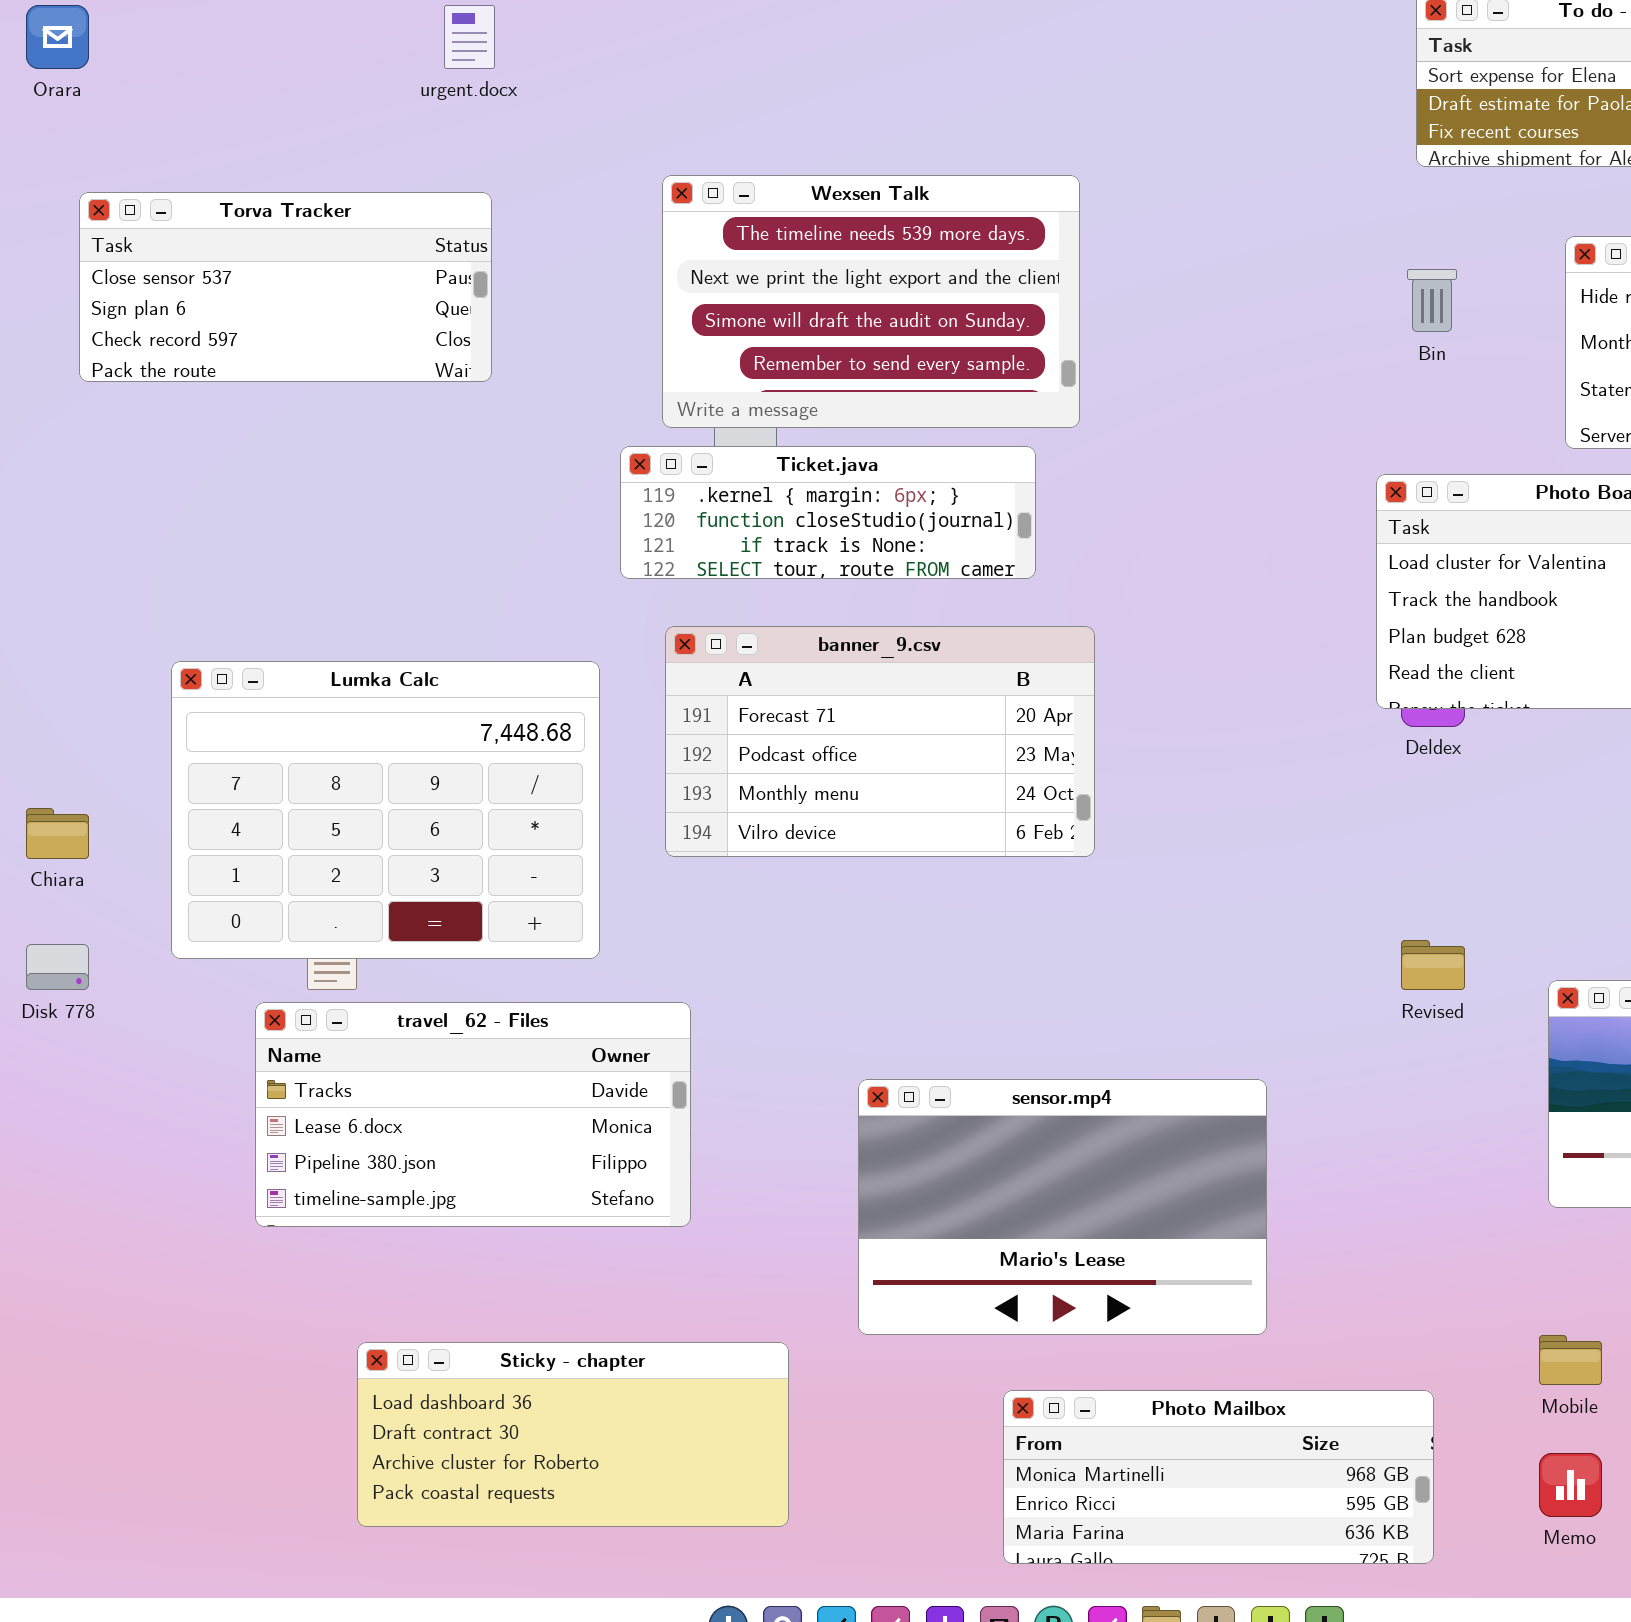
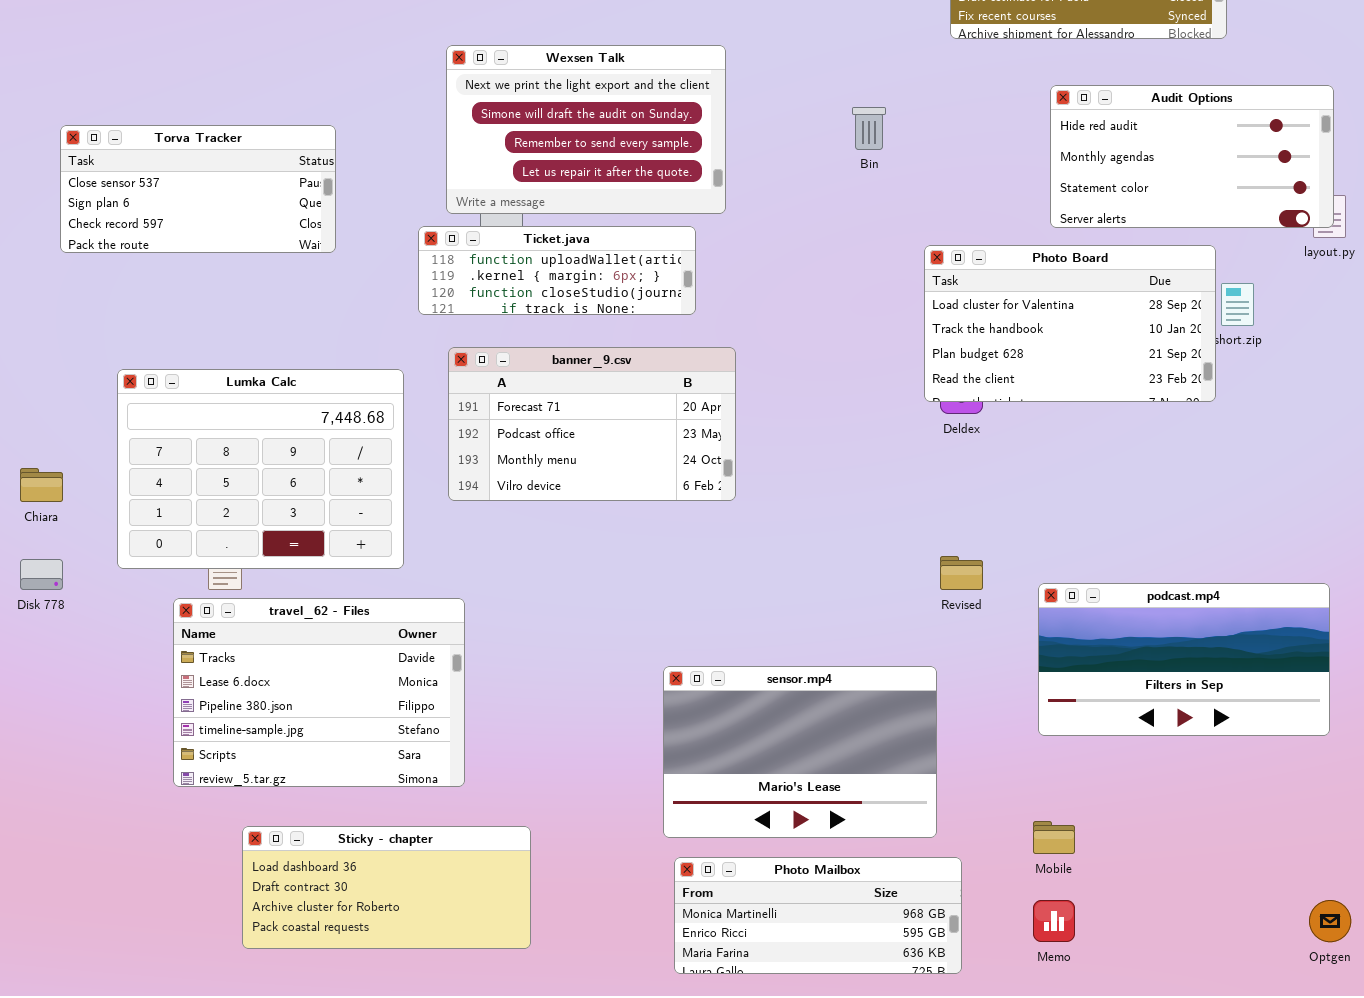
Wexsen Talk: [662,175,1080,428] -> [446,45,726,214], scrolled down 1 row
Torva Tracker: [79,192,492,382] -> [60,125,336,253], moved
Bin: [1407,269,1457,332] -> [852,107,886,150], moved
Ticket.java: [620,446,1036,579] -> [418,226,696,315], scrolled up 1 row
travel_62 - Files: [255,1002,691,1227] -> [173,598,465,787], resized
sensor.mp4: [858,1079,1267,1335] -> [663,666,937,838], moved

